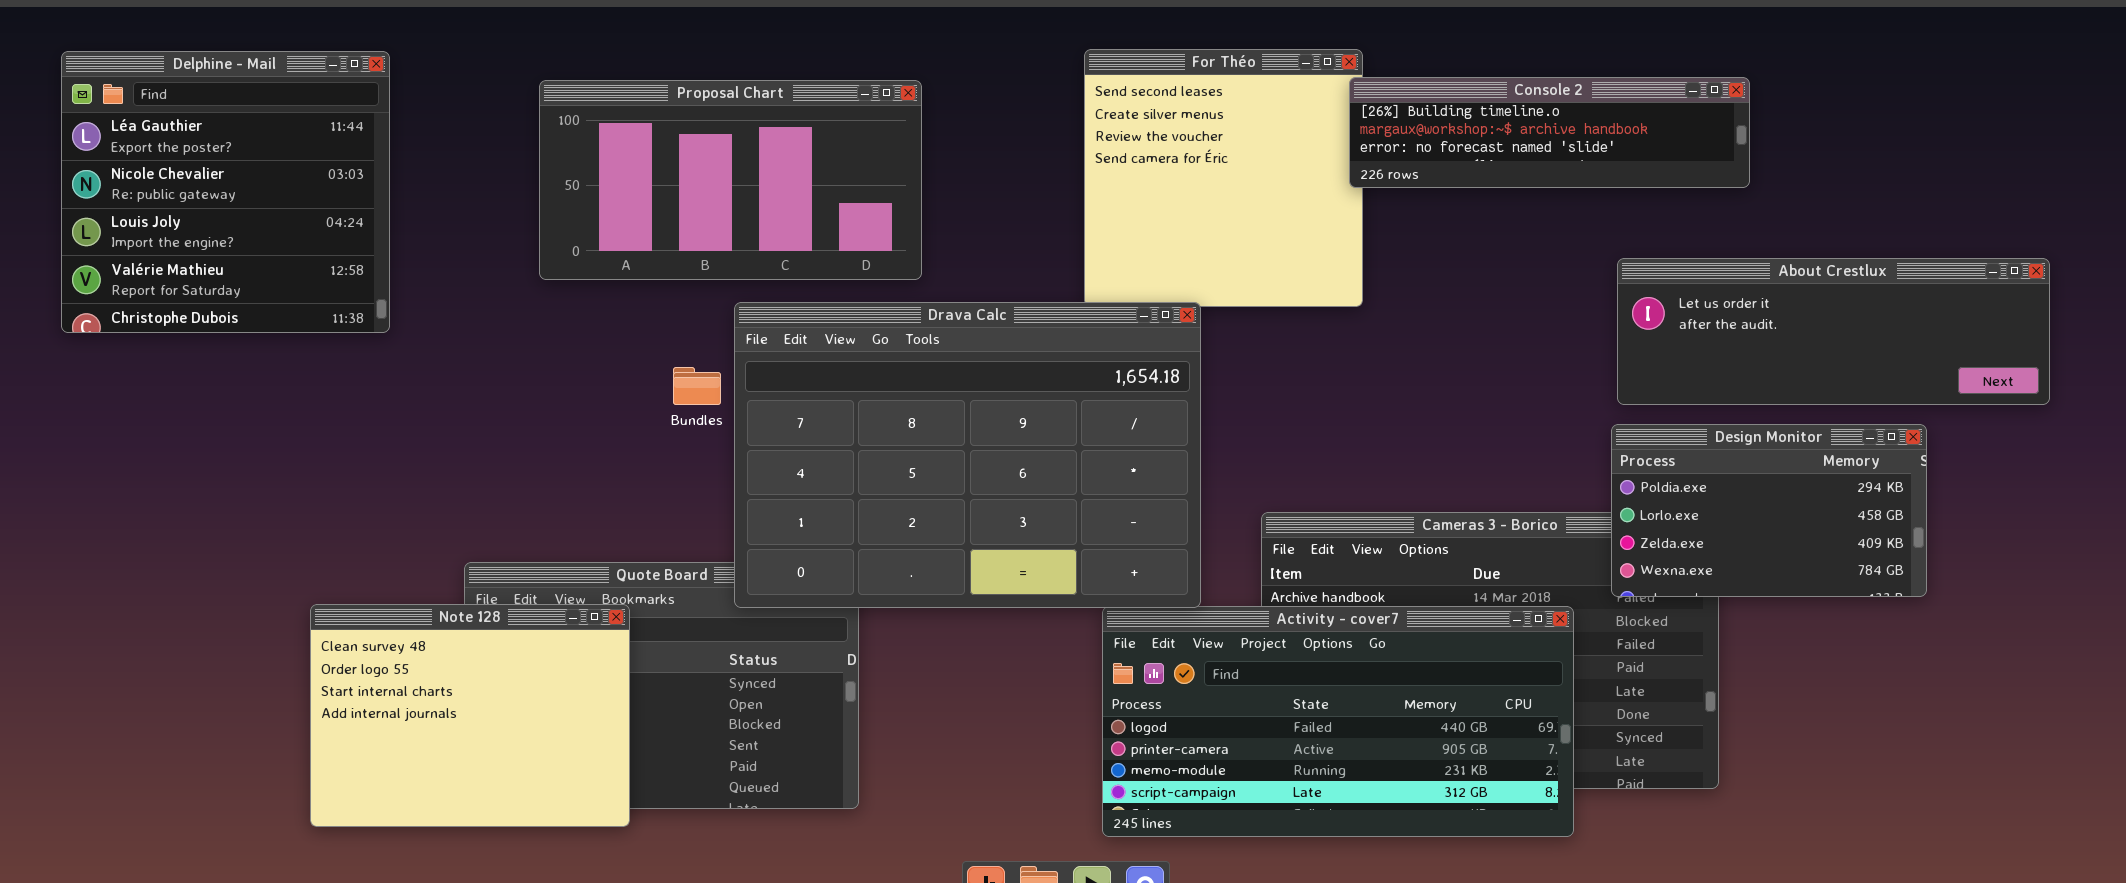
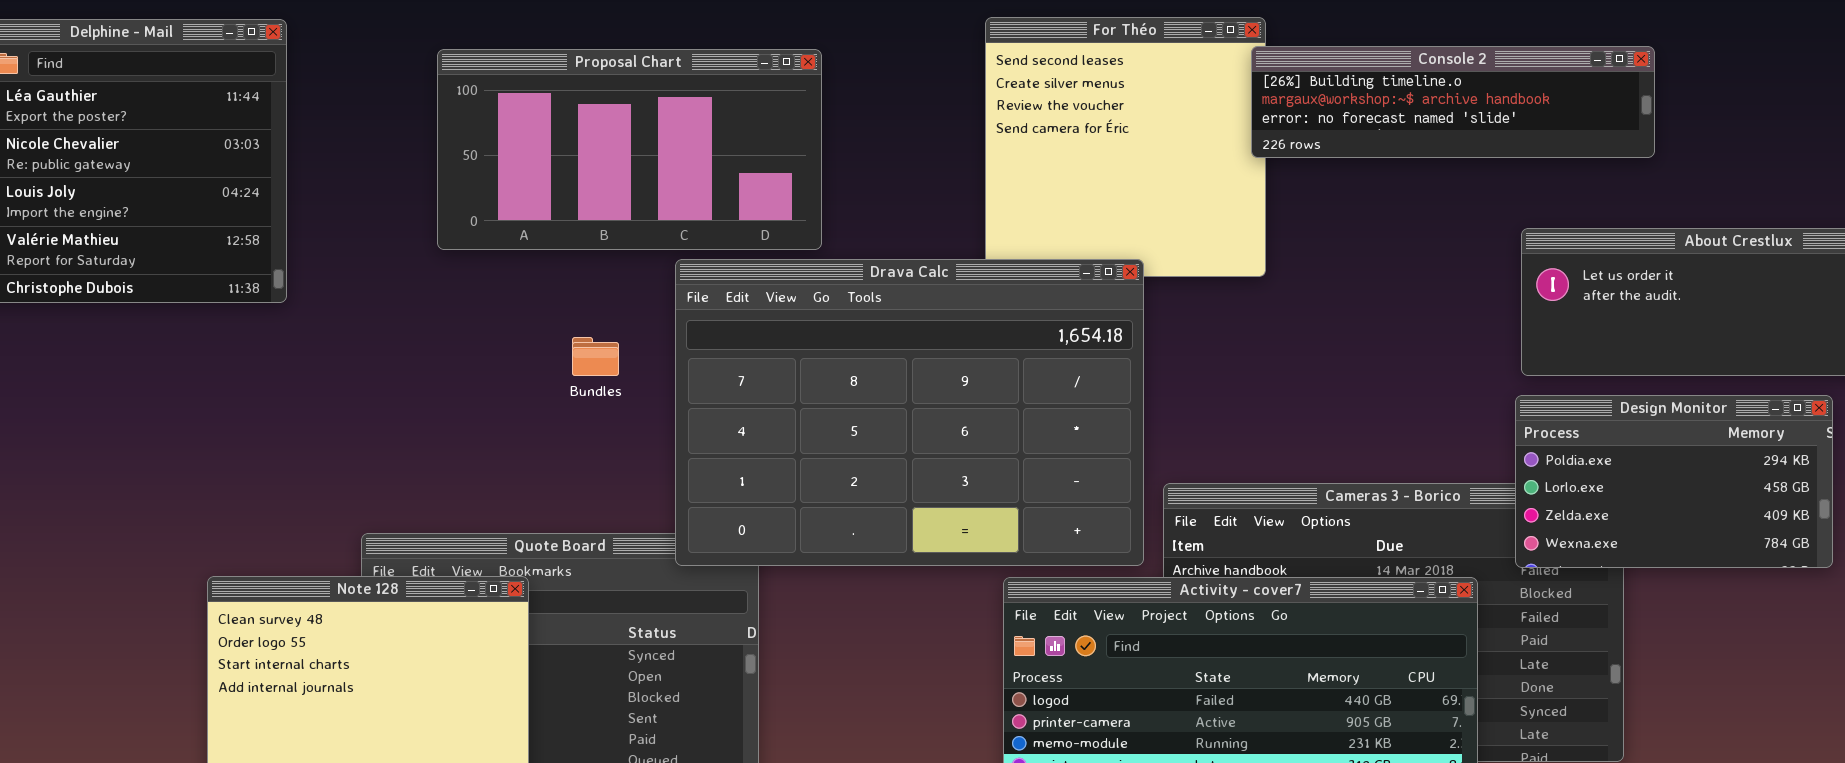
Drava Calc: [734,302,1201,608] -> [675,259,1144,566], moved

